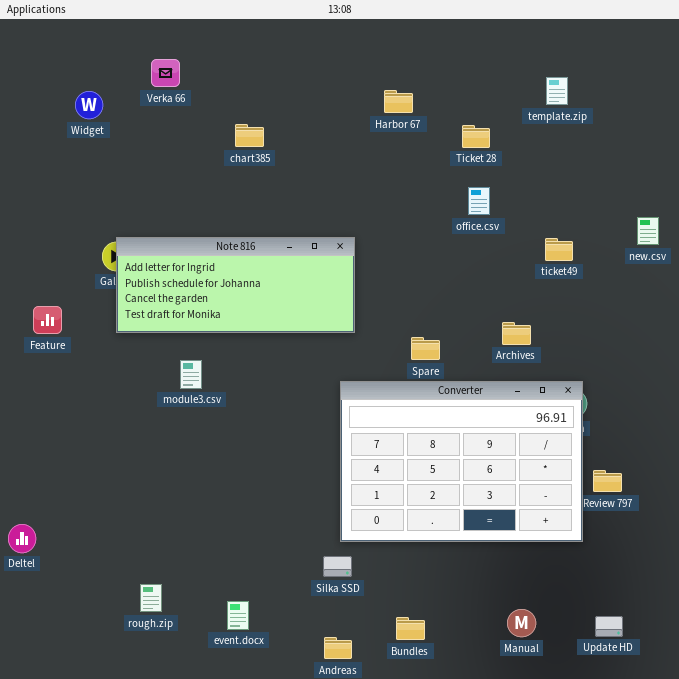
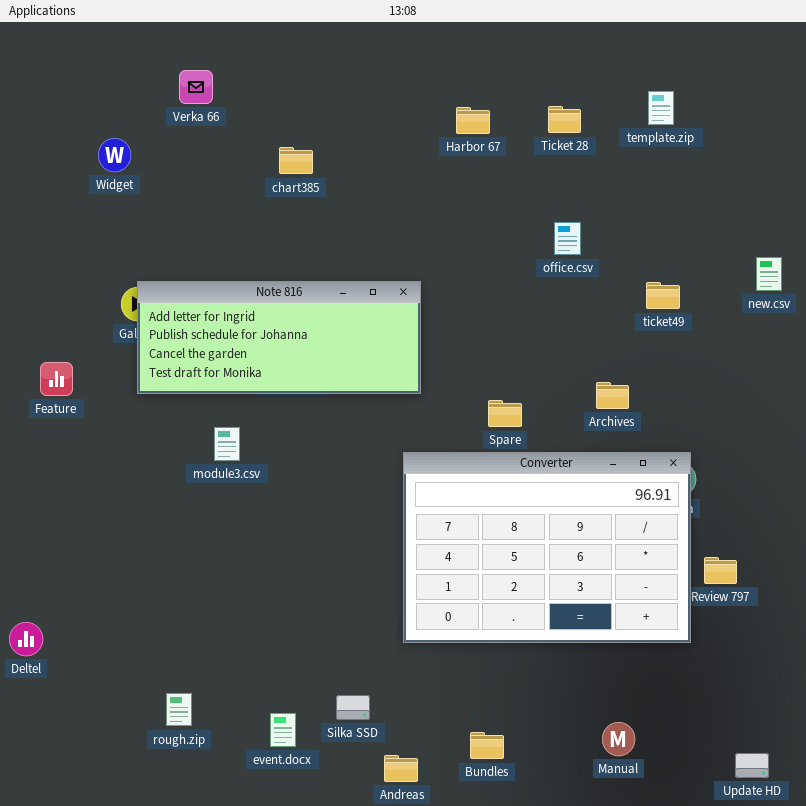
Widget: [75,91,103,119] -> [98,138,131,172], moved
Ticket 28: [462,125,490,148] -> [548,106,581,133], moved
Silka SSD: [323,556,352,577] -> [336,695,370,720], moved
Update HD: [595,616,623,637] -> [735,753,769,778], moved

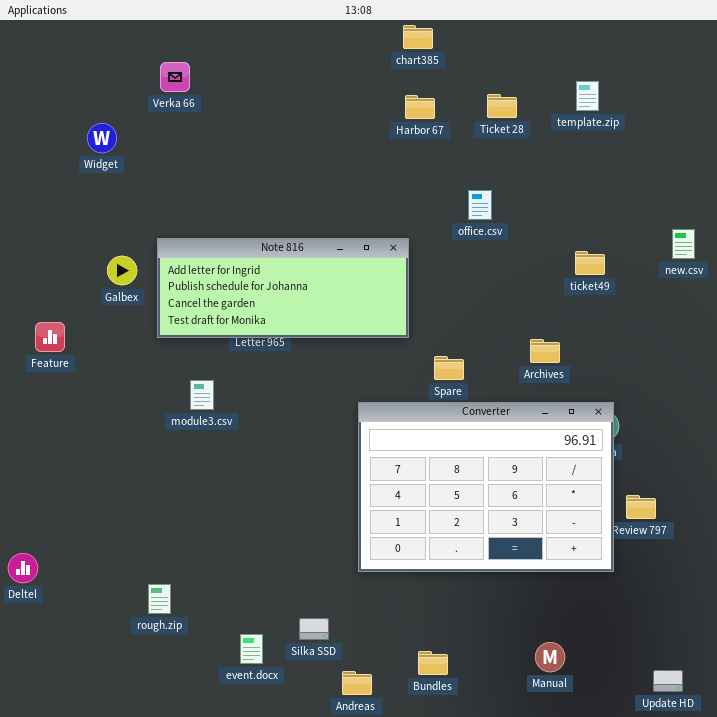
chart385: [279,147,313,174] -> [403,25,433,49], moved
office.csv: [554,222,581,255] -> [468,190,492,220], moved
Note 816: [137,281,421,394] -> [157,238,409,338], moved
rough.zip: [166,693,192,726] -> [148,584,171,614], moved

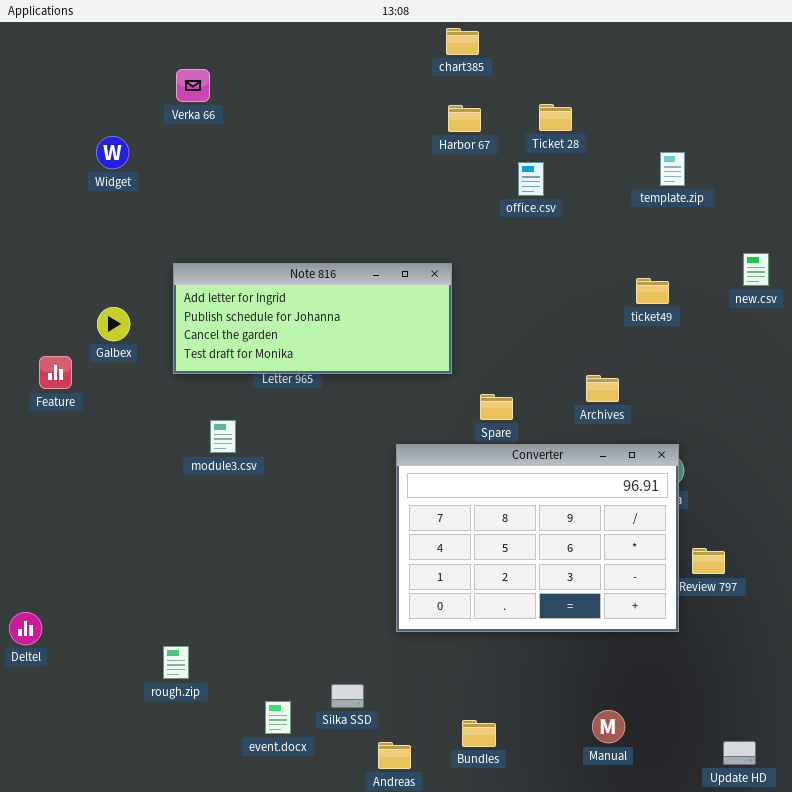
template.zip: [576,81,599,111] -> [660,152,685,186], moved
office.csv: [468,190,492,220] -> [518,162,544,196], moved
Galbex: [107,256,137,285] -> [97,307,130,341], moved

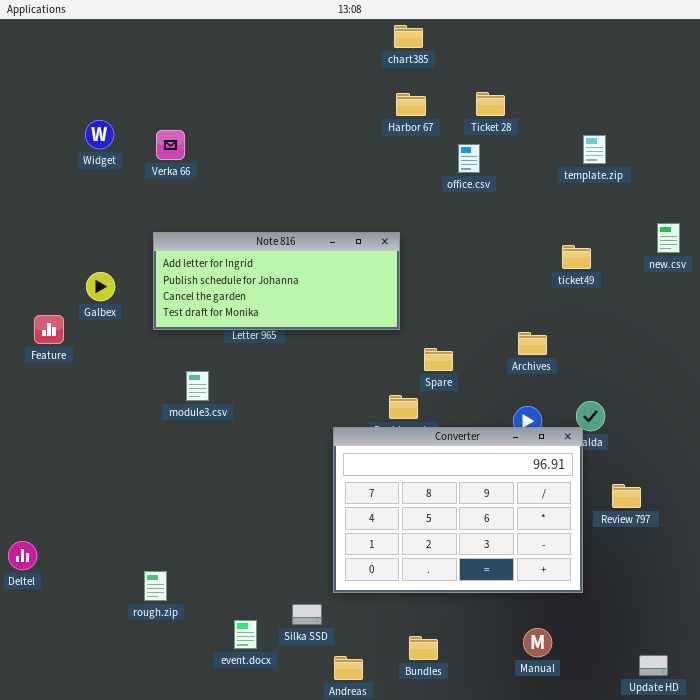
Verka 66: [176,69,210,102] -> [156,130,185,160], moved
Converter: [396,444,679,632] -> [333,427,583,593], moved

